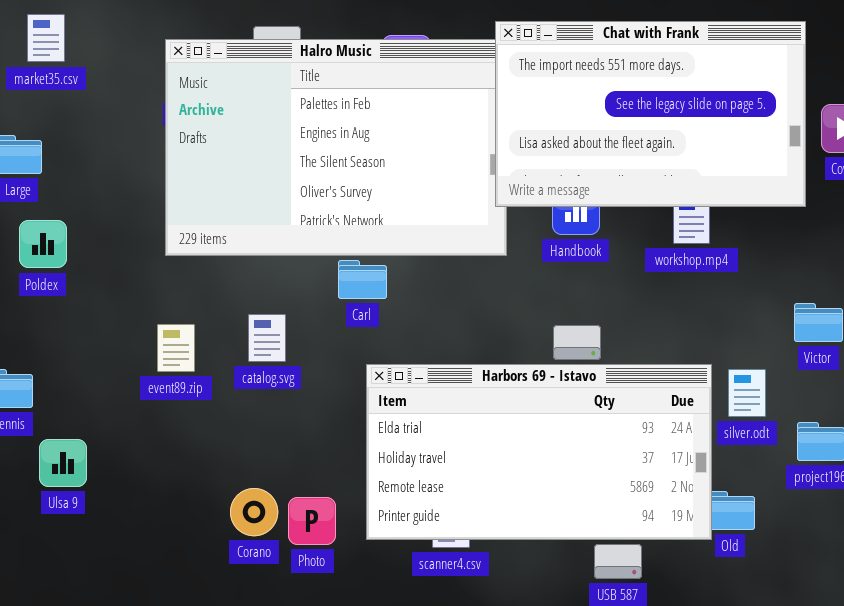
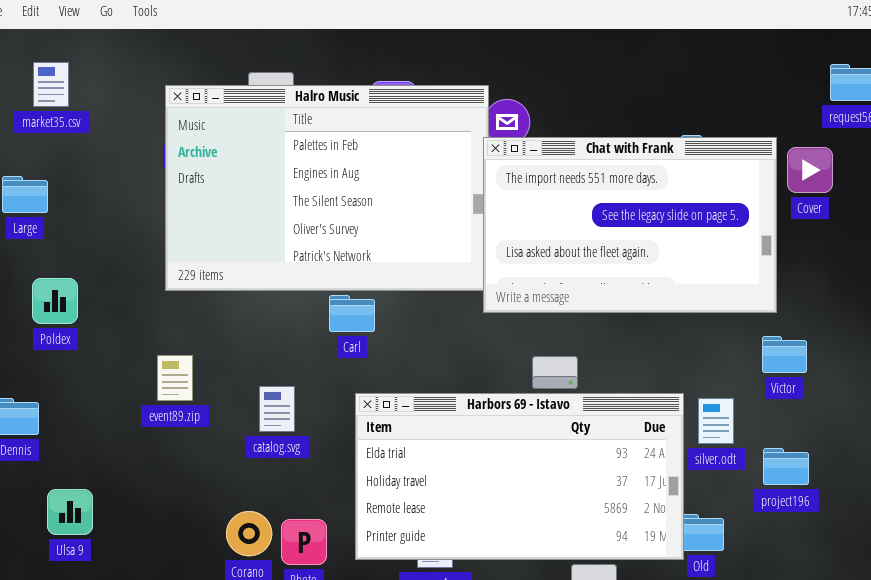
Chat with Frank: [495,21,806,207] -> [483,137,777,313], moved
Poldex: [19,220,67,268] -> [32,278,78,324], moved
catalog.svg: [248,314,286,362] -> [259,386,295,432], moved
Ulsa 9: [39,439,87,487] -> [47,489,93,535], moved

